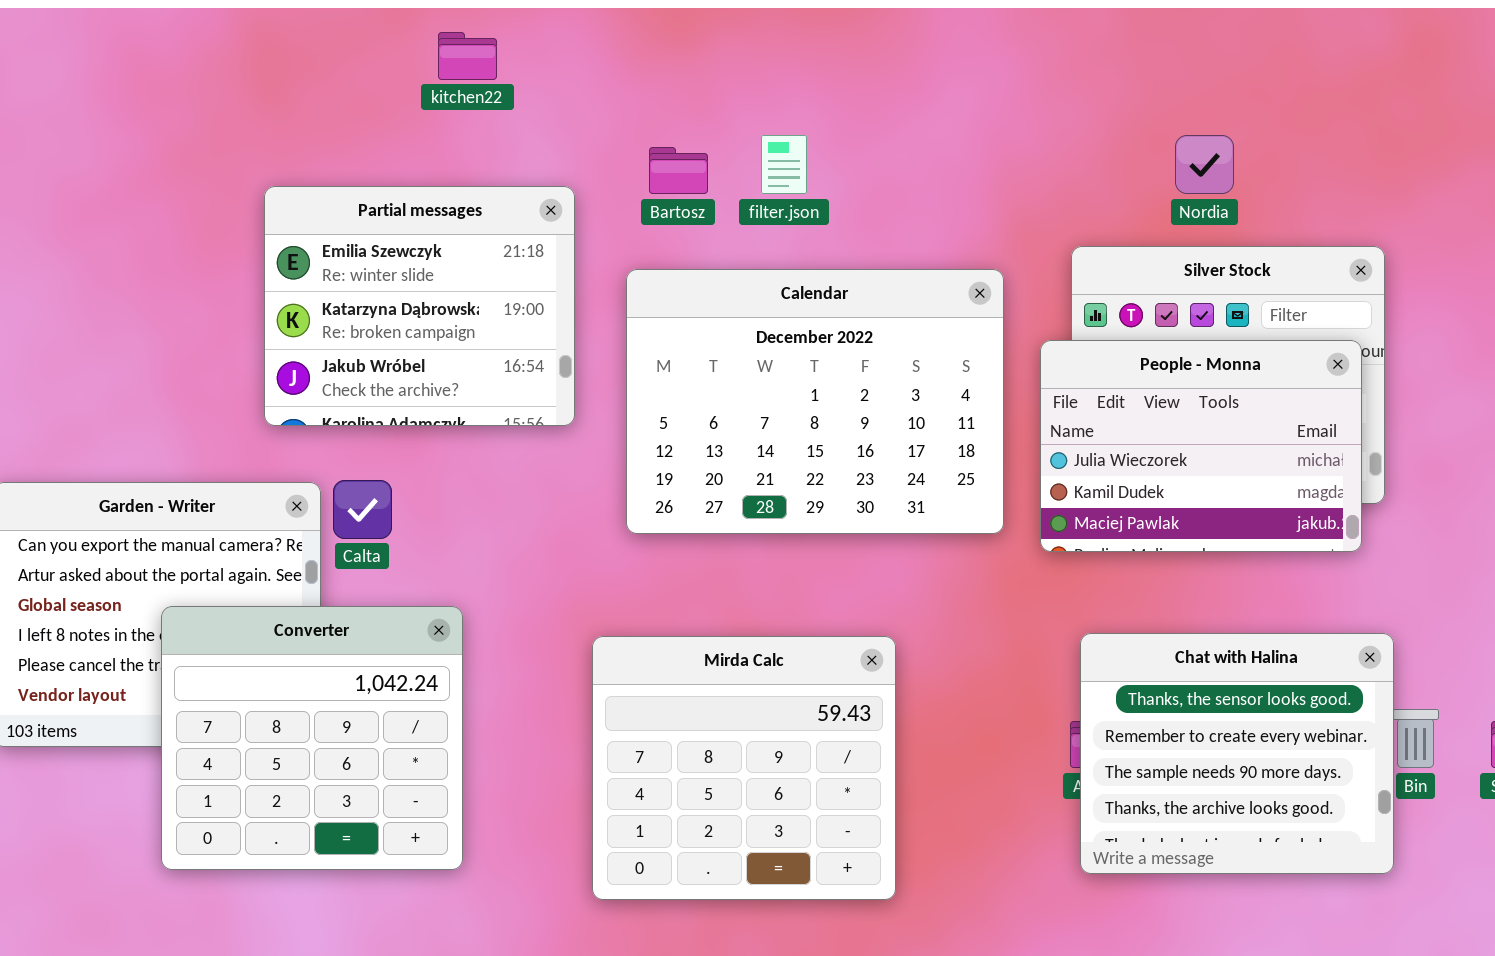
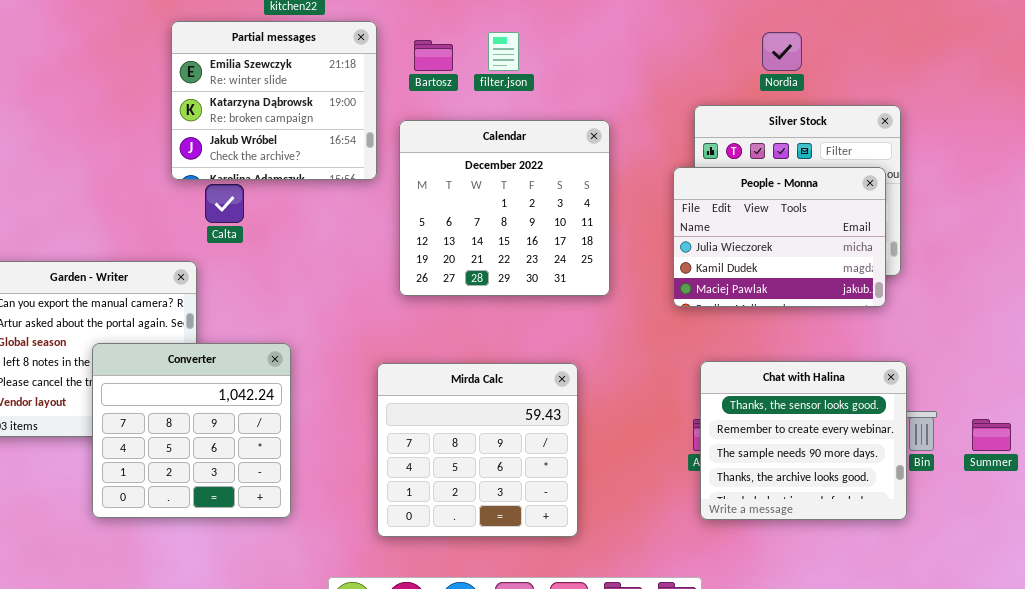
Partial messages: [264,186,575,426] -> [171,21,377,180], moved
Calendar: [626,269,1004,534] -> [399,120,610,296], resized
Calta: [333,480,392,539] -> [205,184,244,223], moved

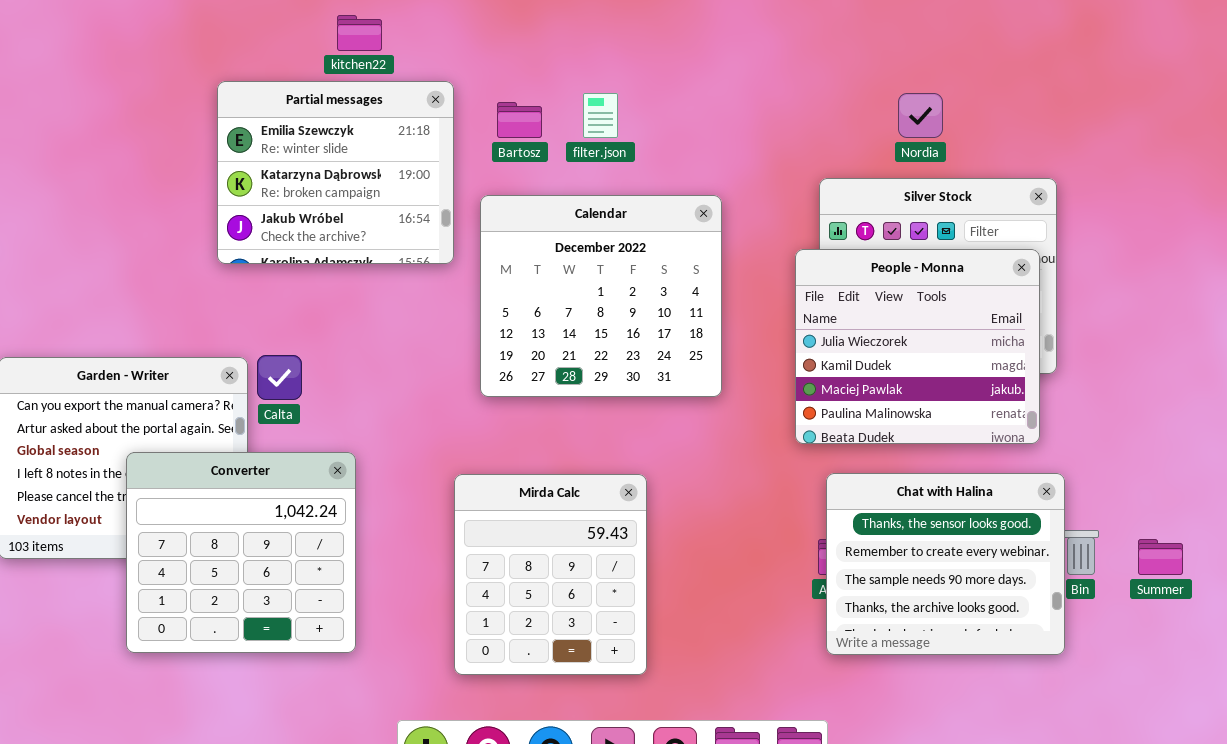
People - Monna: [673,167,886,307] -> [795,249,1040,444], resized
Calta: [205,184,244,223] -> [257,355,302,400], moved
Mirda Calc: [377,363,578,537] -> [454,474,647,675], resized

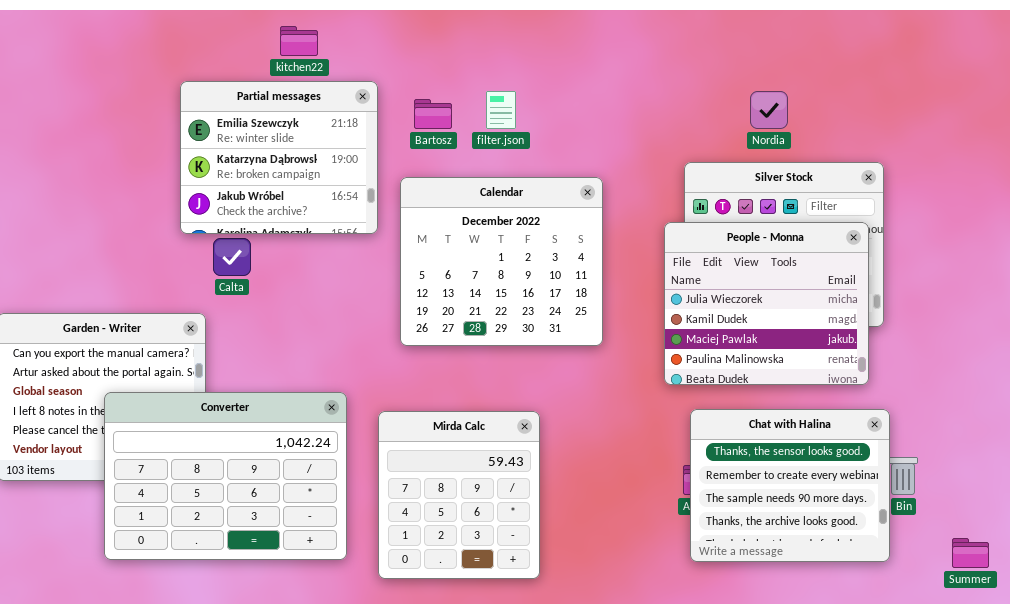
Calta: [257,355,302,400] -> [213,238,251,276], moved
Converter: [126,452,356,653] -> [104,392,347,560], resized
Summer: [1138,539,1183,575] -> [952,538,989,568], moved

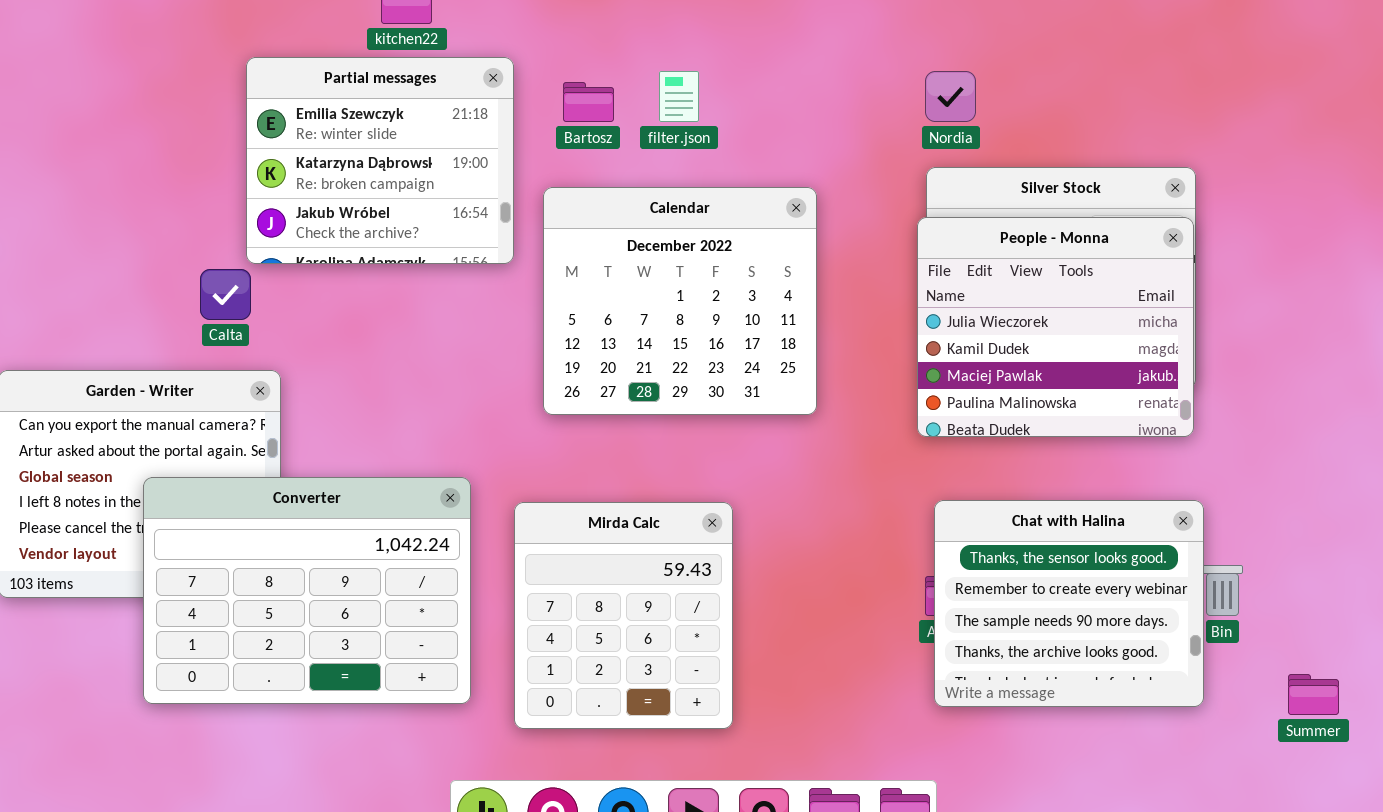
Nordia: [750,91,788,129] -> [925,71,976,122], moved
People - Monna: [664,222,869,385] -> [917,217,1194,437], moved
Calta: [213,238,251,276] -> [200,269,251,320], moved

